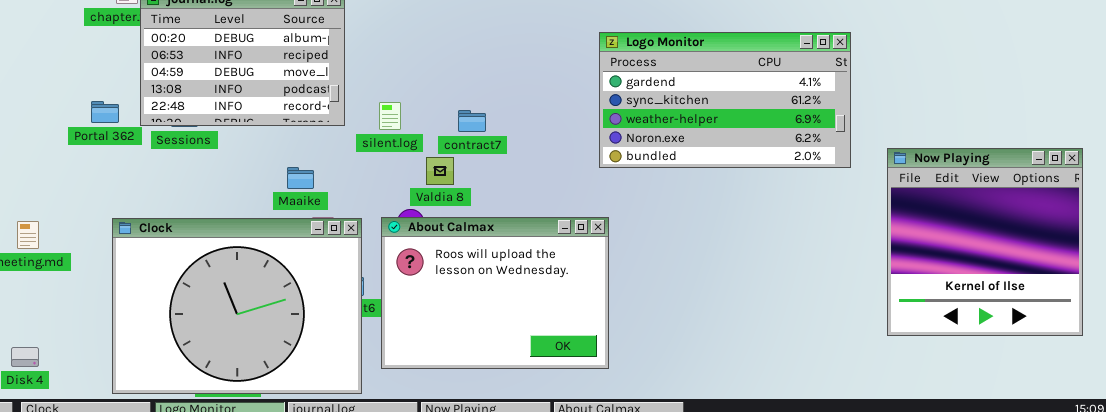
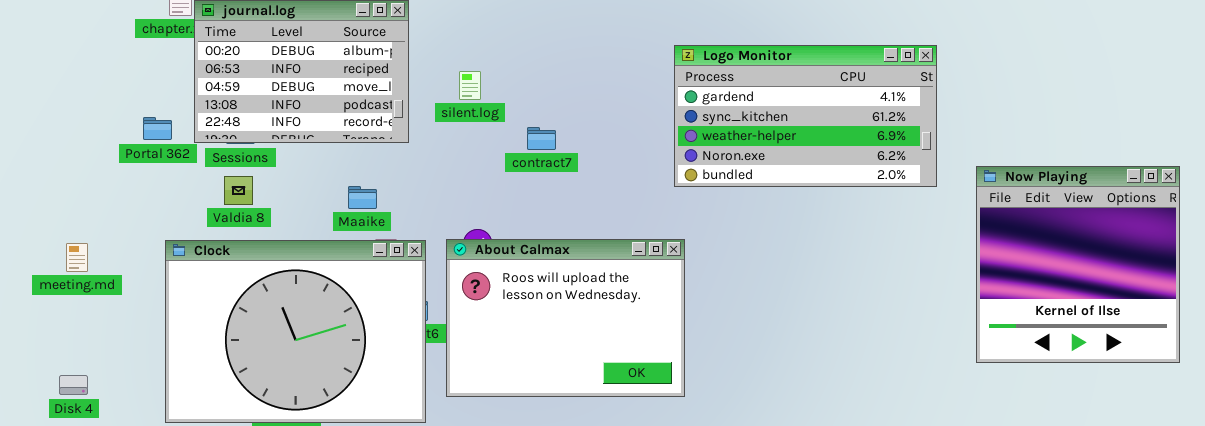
silent.log: [379,102,401,130] -> [459,71,481,100], moved
Valdia 8: [426,157,454,185] -> [224,176,253,205], moved

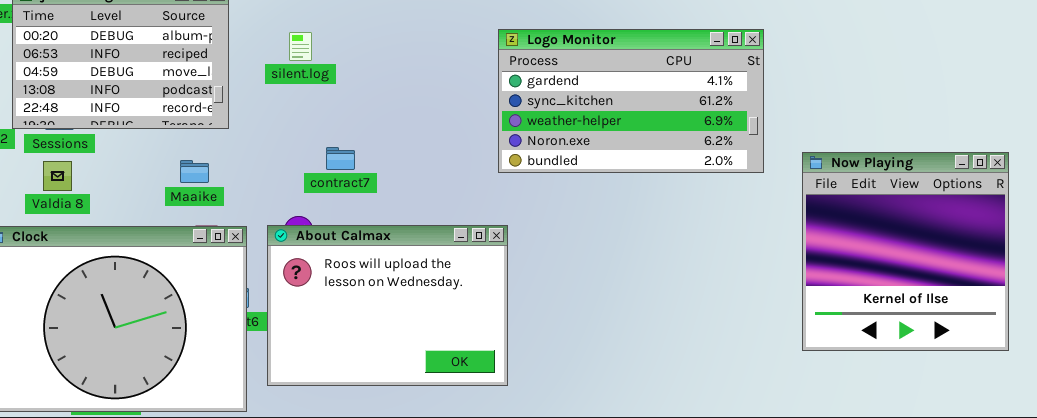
silent.log: [459,71,481,100] -> [289,32,312,61], moved
contract7: [527,127,556,150] -> [326,147,355,170], moved
Maaike: [348,186,377,209] -> [180,160,209,183], moved

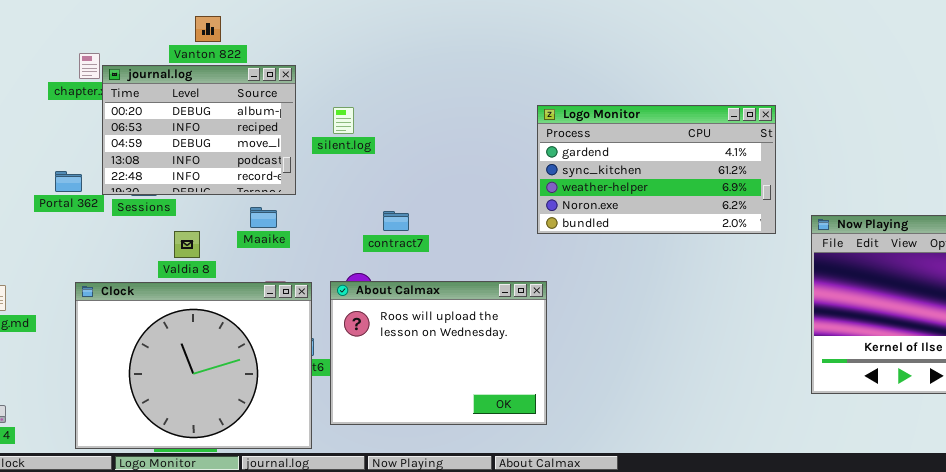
silent.log: [289,32,312,61] -> [333,107,354,134], moved
Maaike: [180,160,209,183] -> [250,207,277,228], moved
Valdia 8: [43,161,72,191] -> [174,231,200,258], moved

